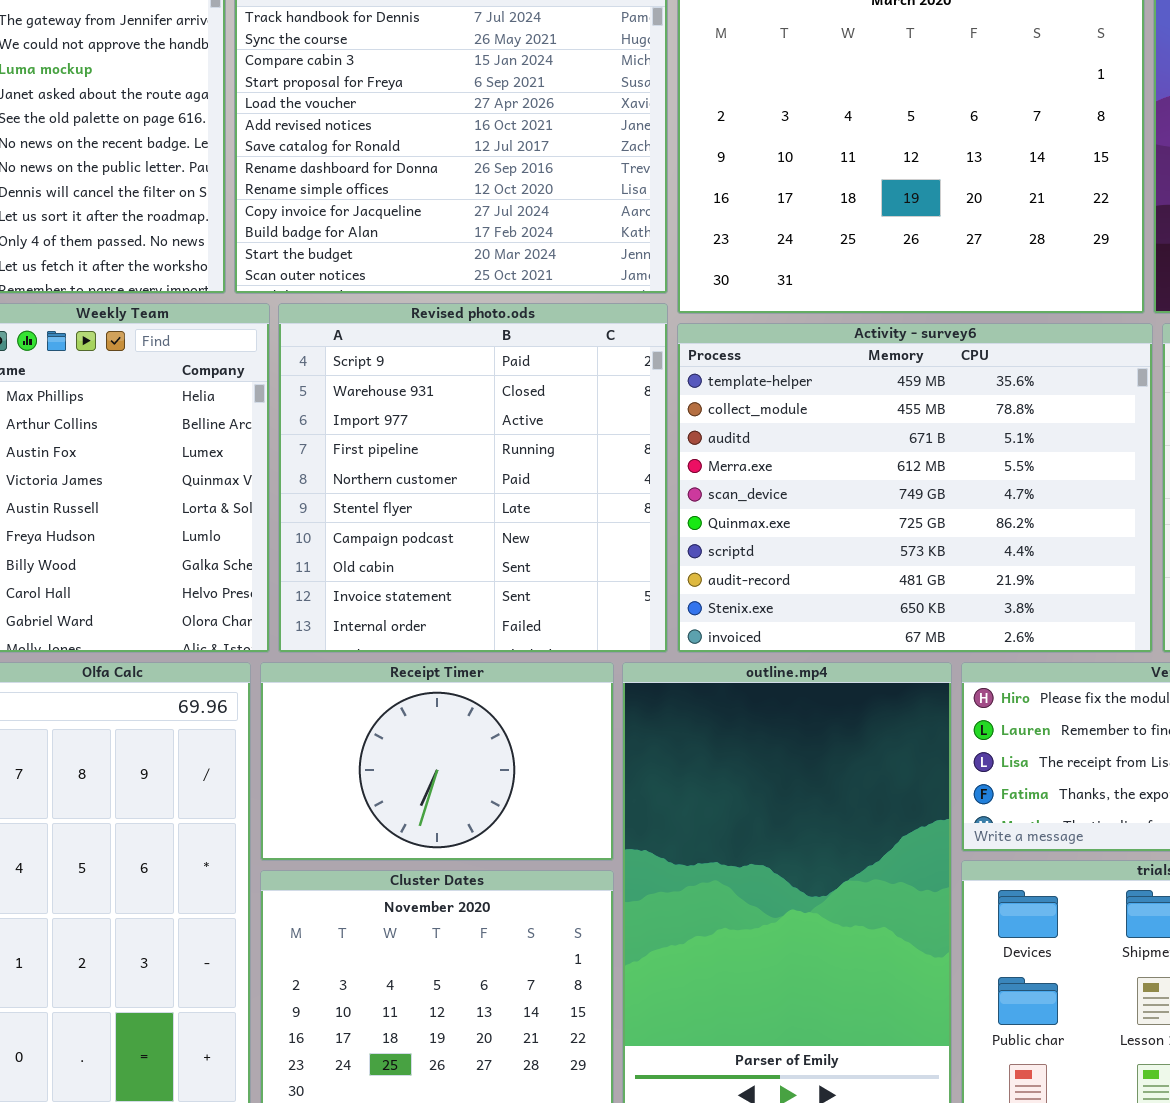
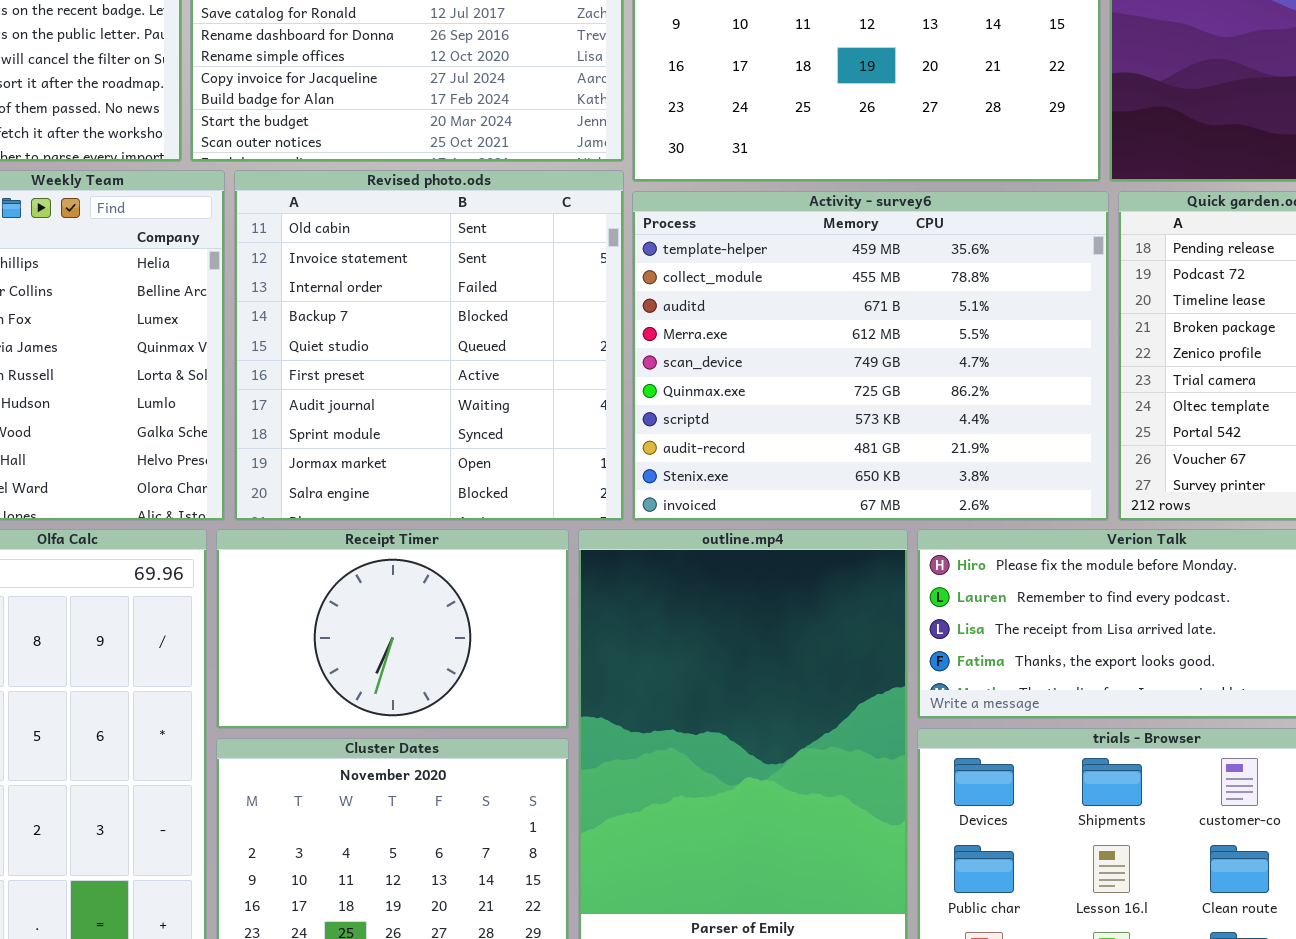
Revised photo.ods: [278,303,668,653] -> [234,170,624,521], scrolled down 7 rows

